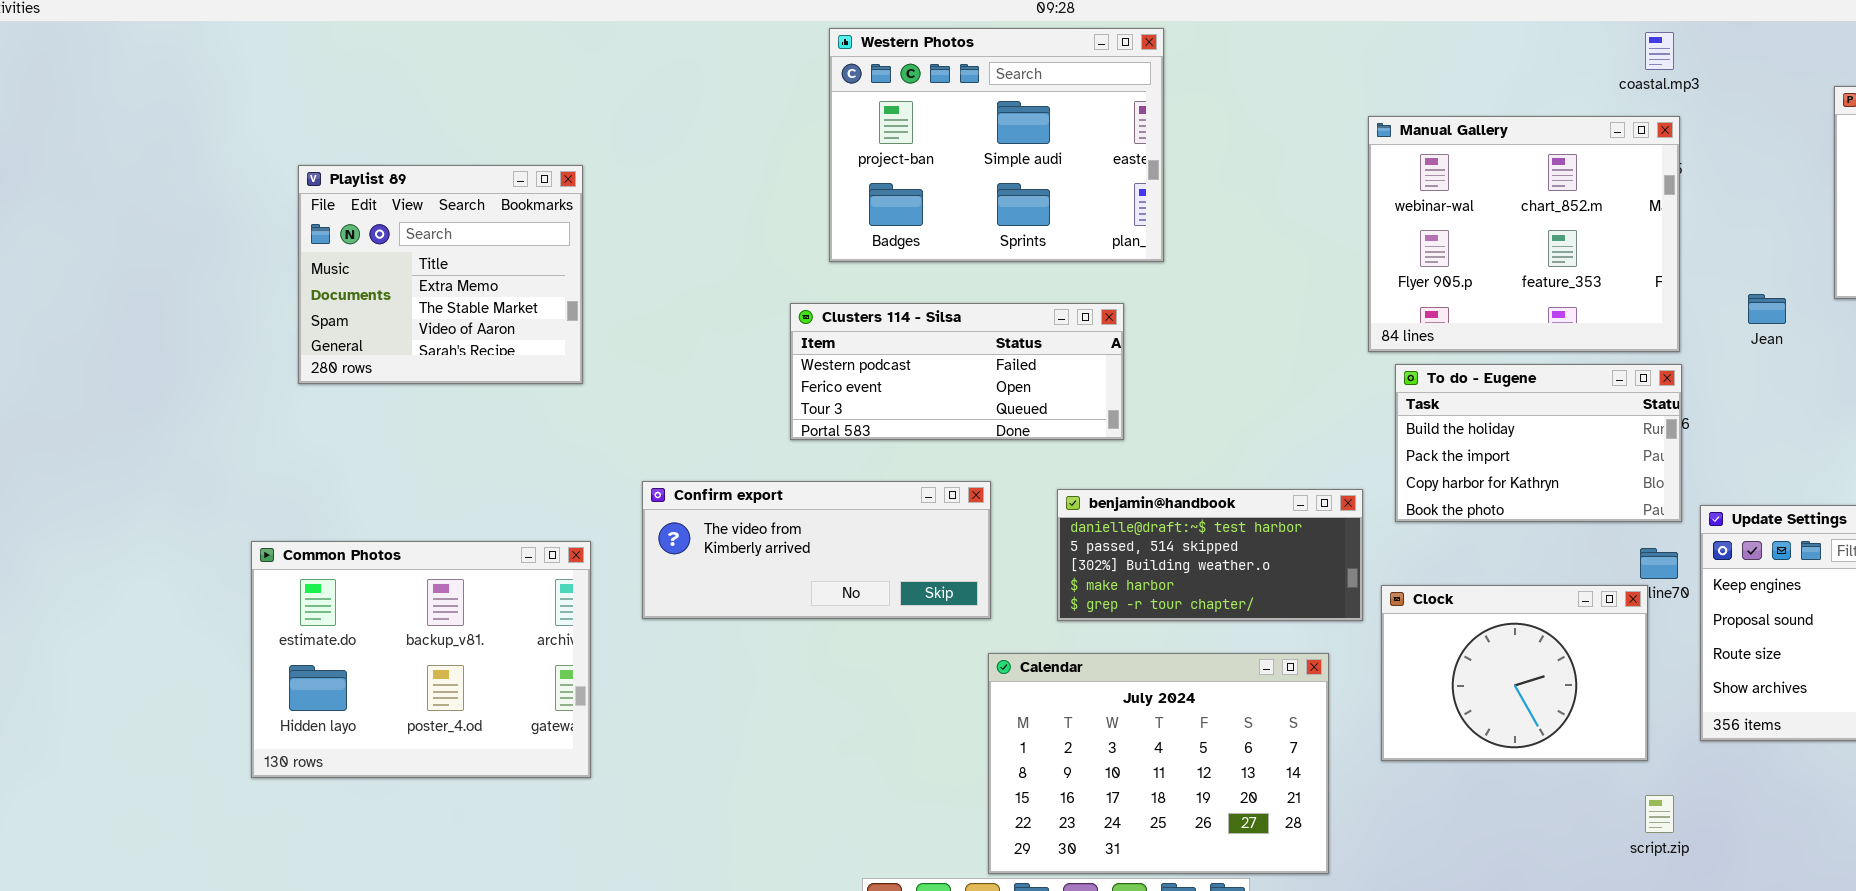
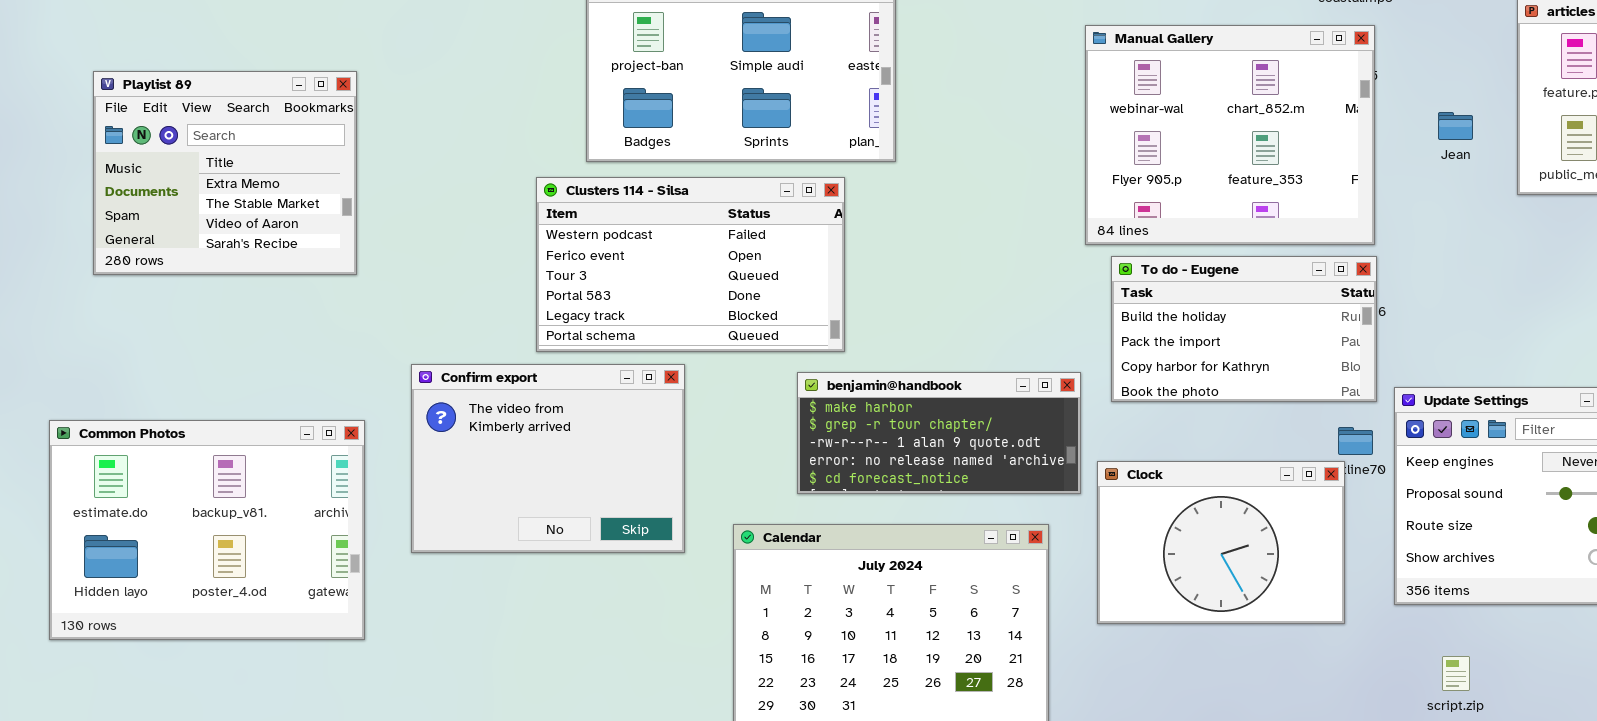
Jean: [1748,294,1786,324] -> [1438,112,1473,140], moved
Clusters 114 - Silsa: [790,303,1124,440] -> [536,177,845,352], moved, resized
Confirm export: [642,481,991,619] -> [411,364,685,553], resized
benjamin@handbook: [1057,489,1363,621] -> [797,372,1081,494], scrolled down 3 rows
script.zip: [1645,795,1674,833] -> [1442,656,1470,691], moved

